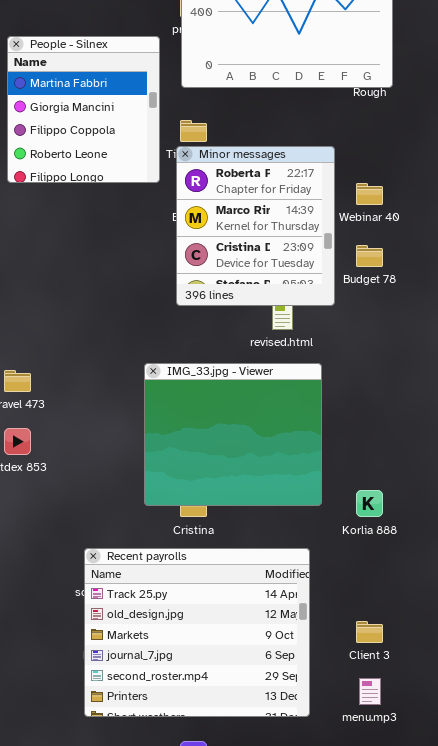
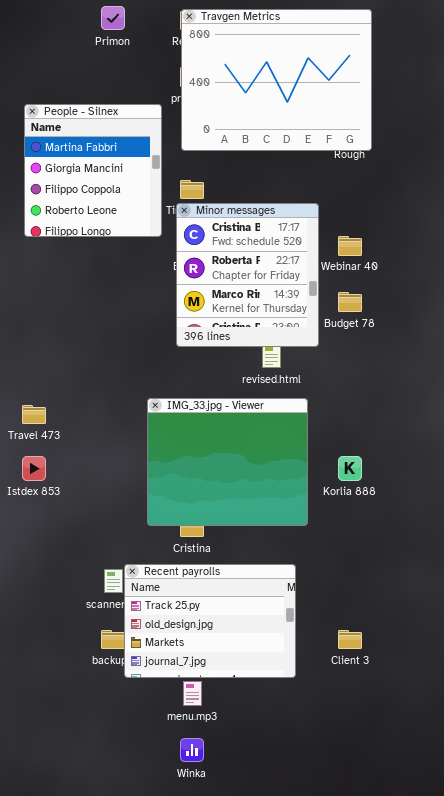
Minor messages: [176,146,335,306] -> [176,203,319,347], scrolled up 1 row
Korlia 888: [356,490,383,517] -> [338,456,362,481], moved
Recent payrolls: [84,548,310,717] -> [124,564,296,678], resized
menu.mp3: [359,678,381,705] -> [183,681,202,706], moved

